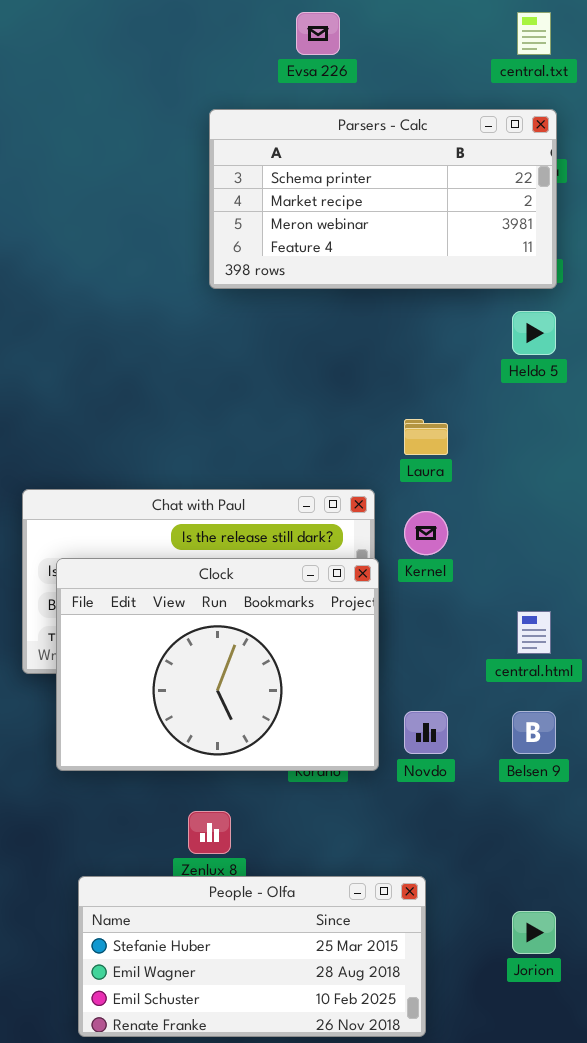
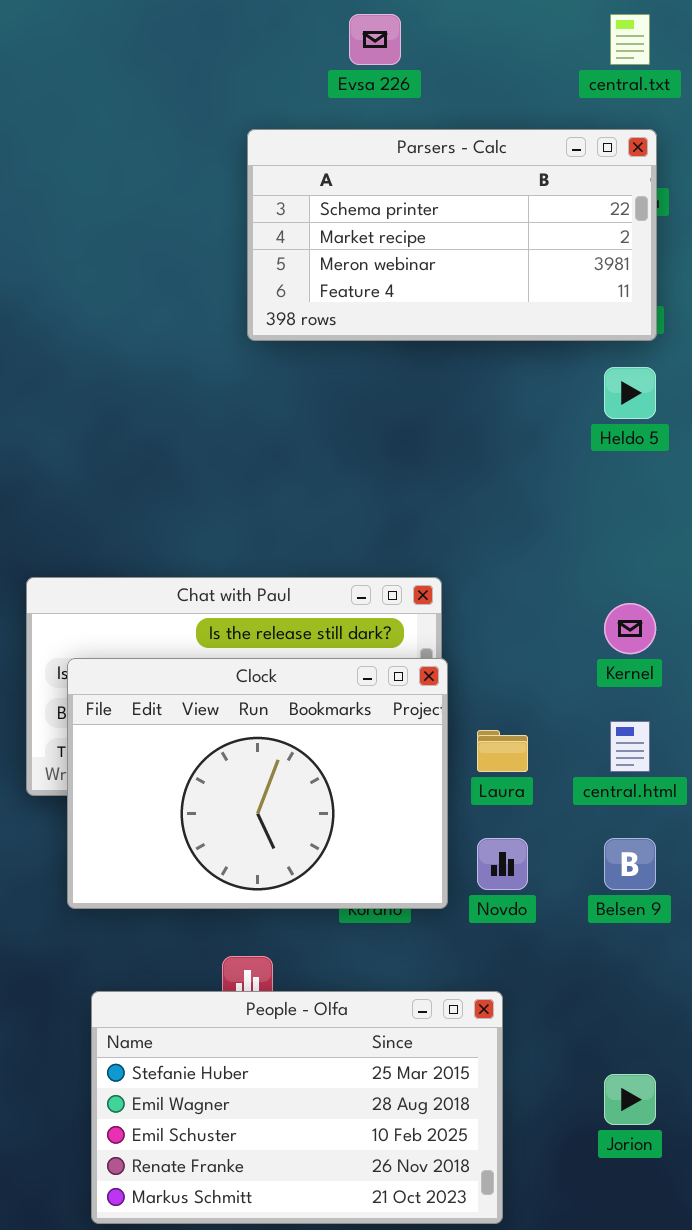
Laura: [404,419,448,455] -> [477,730,528,772], moved
Kernel: [404,511,448,555] -> [604,603,656,654], moved
People - Olfa: [78,876,426,1037] -> [91,991,503,1224], resized

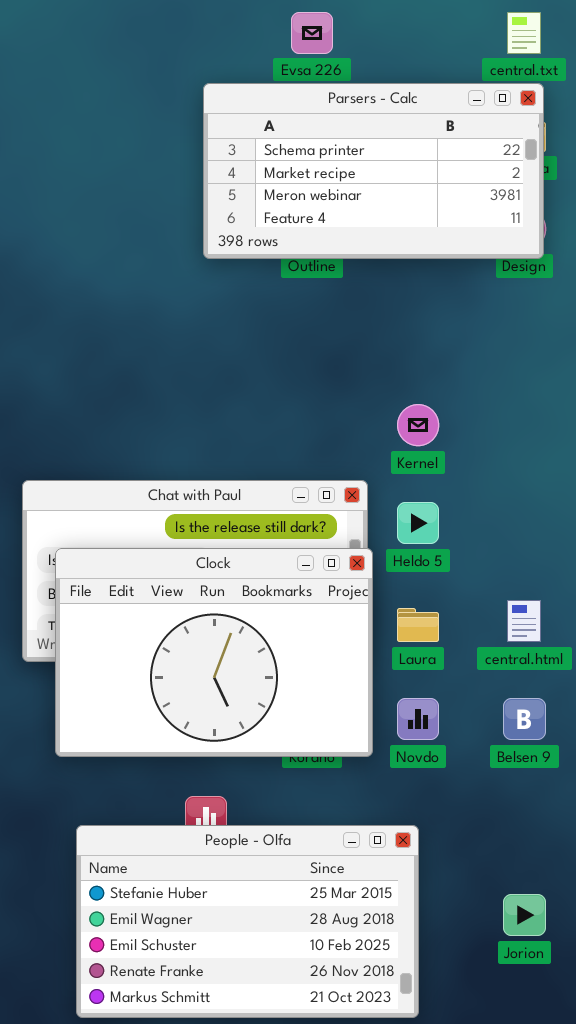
Parsers - Calc: [247,129,657,341] -> [203,83,544,259], moved
Heldo 5: [604,367,656,419] -> [397,502,439,544], moved
Kernel: [604,603,656,654] -> [397,404,439,446], moved

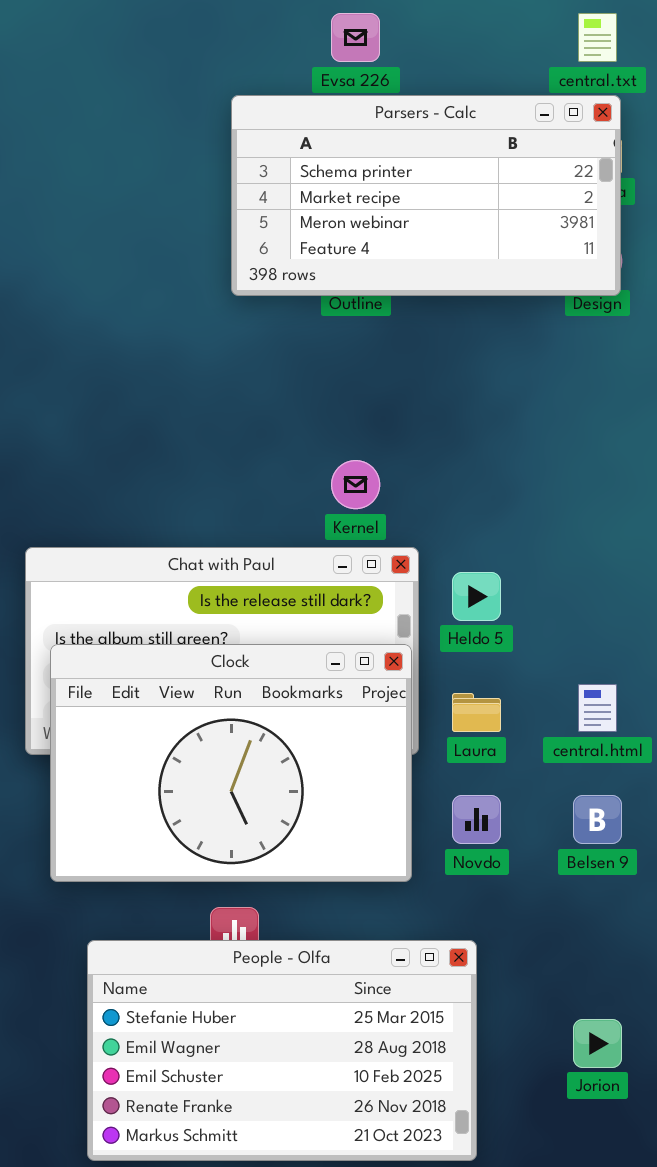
Kernel: [397,404,439,446] -> [331,460,380,509], moved
Clock: [55,548,373,757] -> [50,644,412,882], moved

